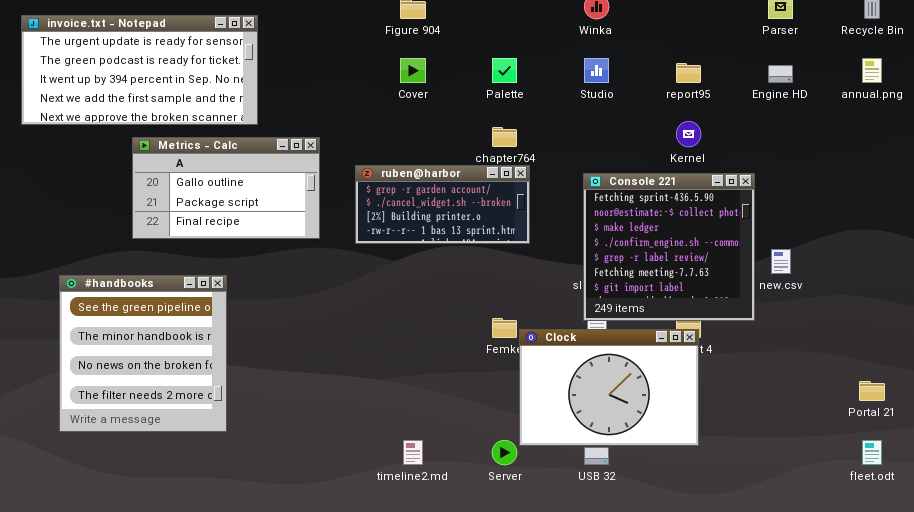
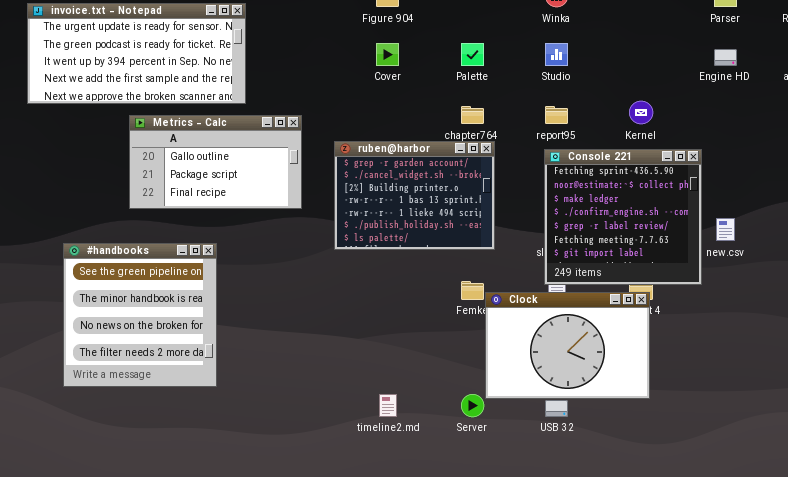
report95: [676,63,701,83] -> [545,106,568,124], moved
ruben@harbor: [355,165,530,244] -> [334,141,495,250], resized

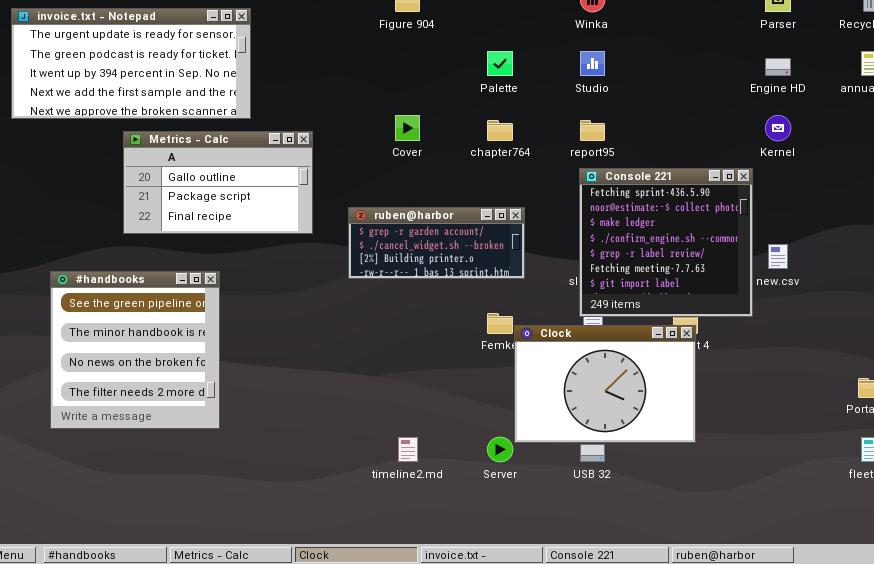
Cover: [376,43,399,66] -> [395,115,420,141], moved
Kernel: [629,101,653,124] -> [765,115,791,141], moved
ruben@harbor: [334,141,495,250] -> [348,207,525,279], resized

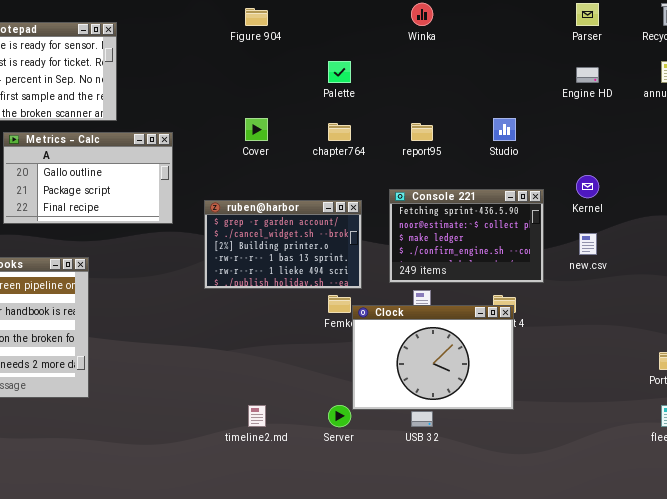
Studio: [580,51,605,76] -> [493,118,516,141], moved
Kernel: [765,115,791,141] -> [576,175,599,198], moved
Console 221: [579,168,753,317] -> [389,189,544,283], moved, resized
ruben@harbor: [348,207,525,279] -> [204,200,362,289], resized

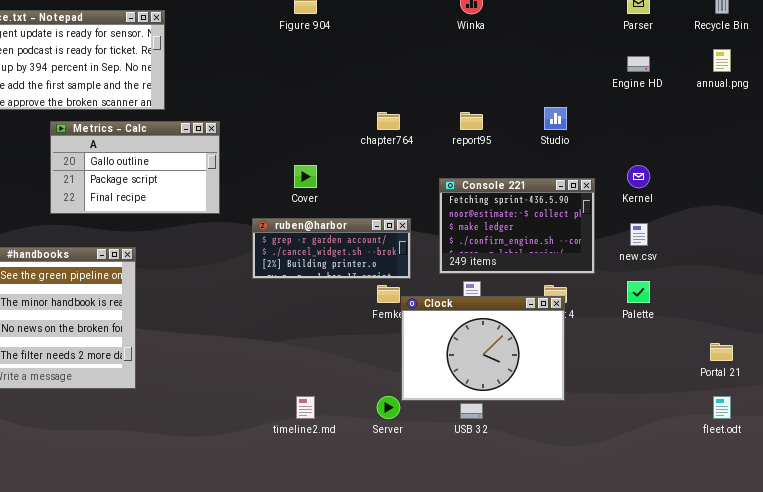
Palette: [328,61,351,83] -> [627,281,650,303], moved
Cover: [245,118,268,141] -> [294,165,317,188], moved
ruben@harbor: [204,200,362,289] -> [252,218,411,279], resized

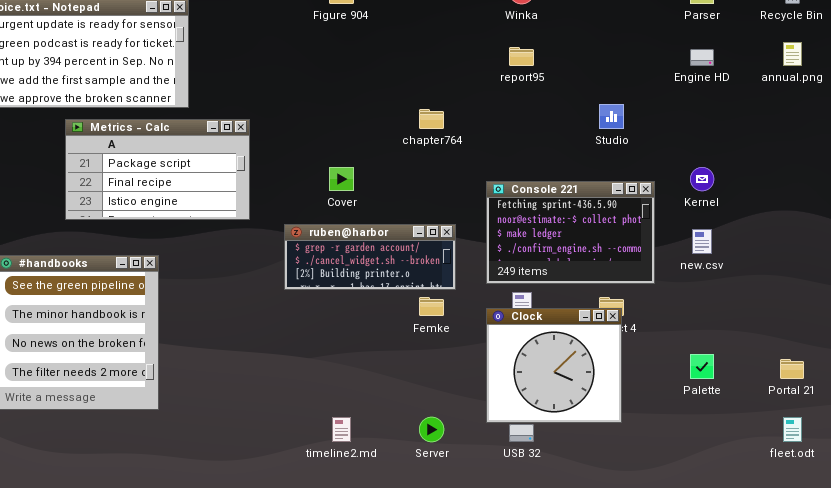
report95: [460,112,483,130] -> [509,47,534,66], moved
Metrics - Calc: [50,121,220,214] -> [65,119,250,220], scrolled down 1 row
Palette: [627,281,650,303] -> [690,354,714,379], moved
Clock: [401,296,565,401] -> [486,308,622,423], resized

